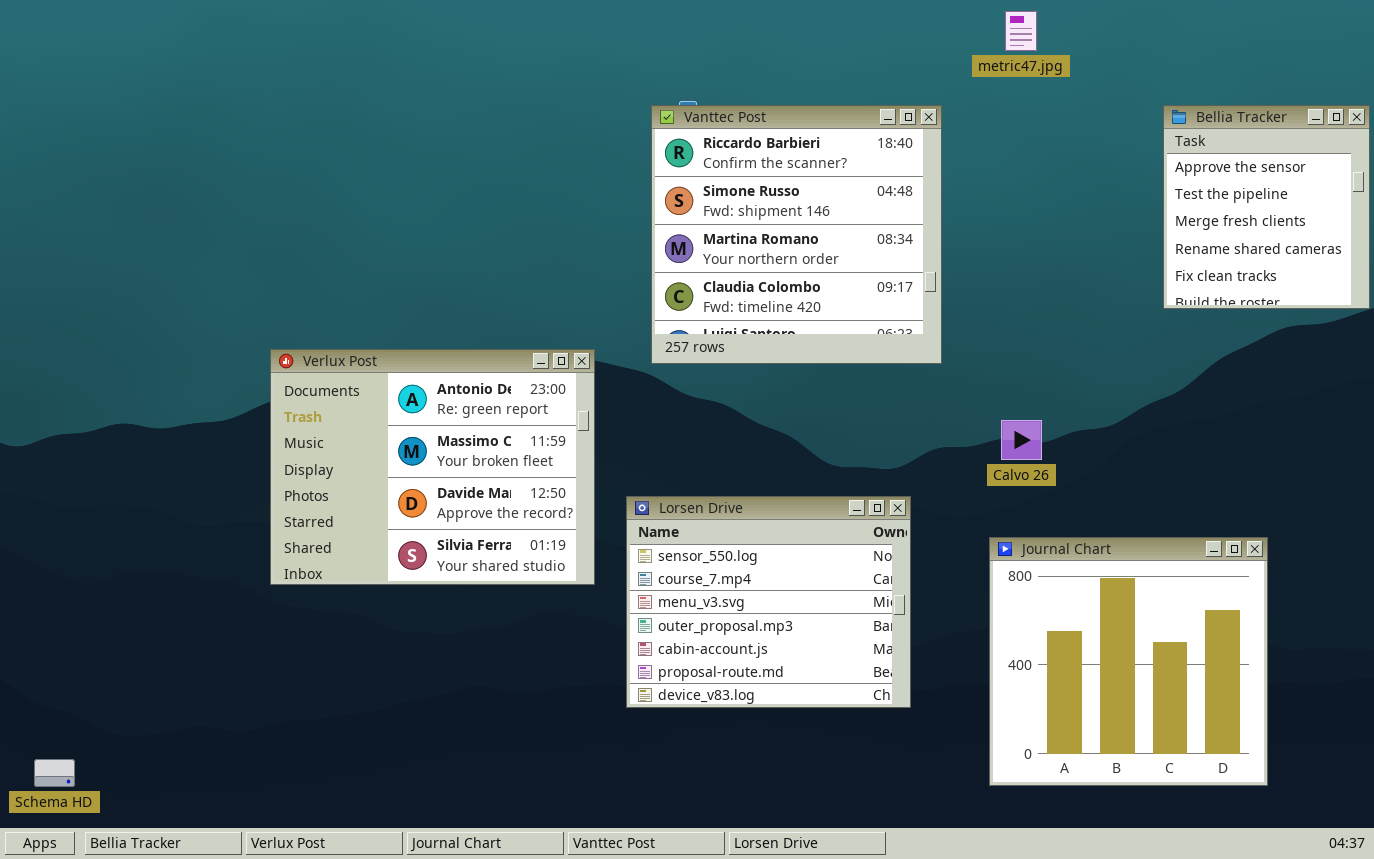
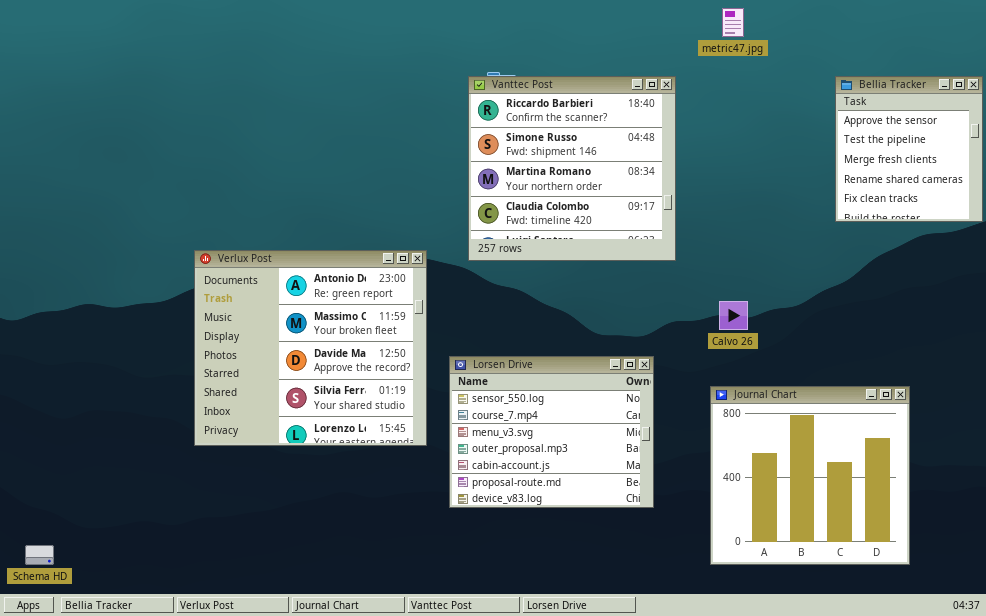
Verlux Post: [270,349,595,585] -> [194,250,427,446], resized

